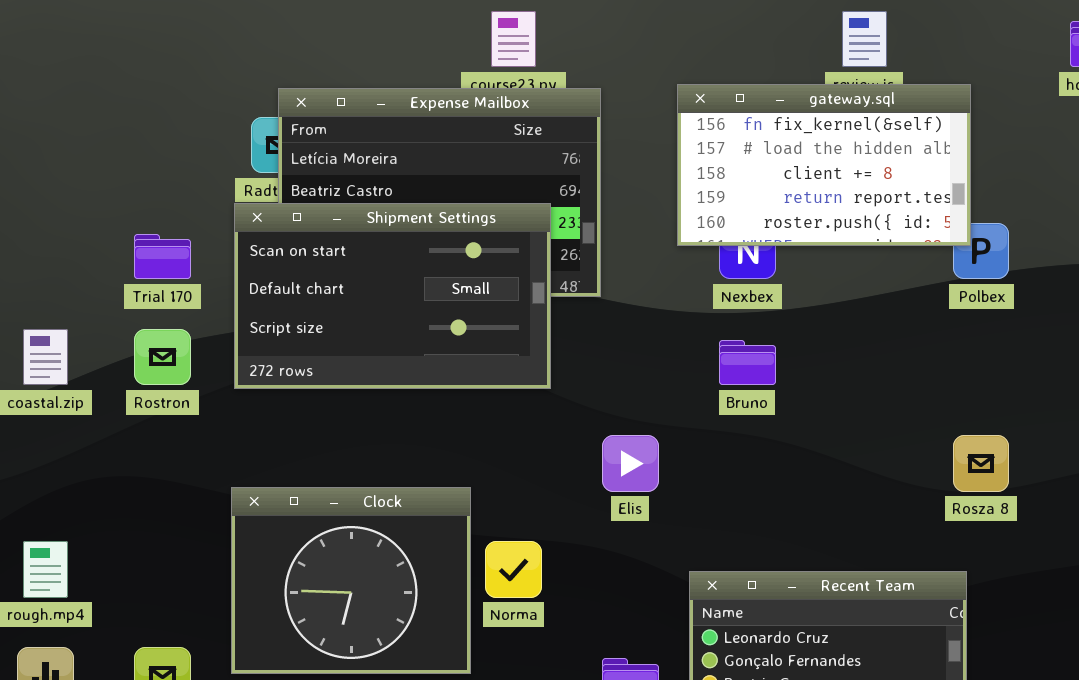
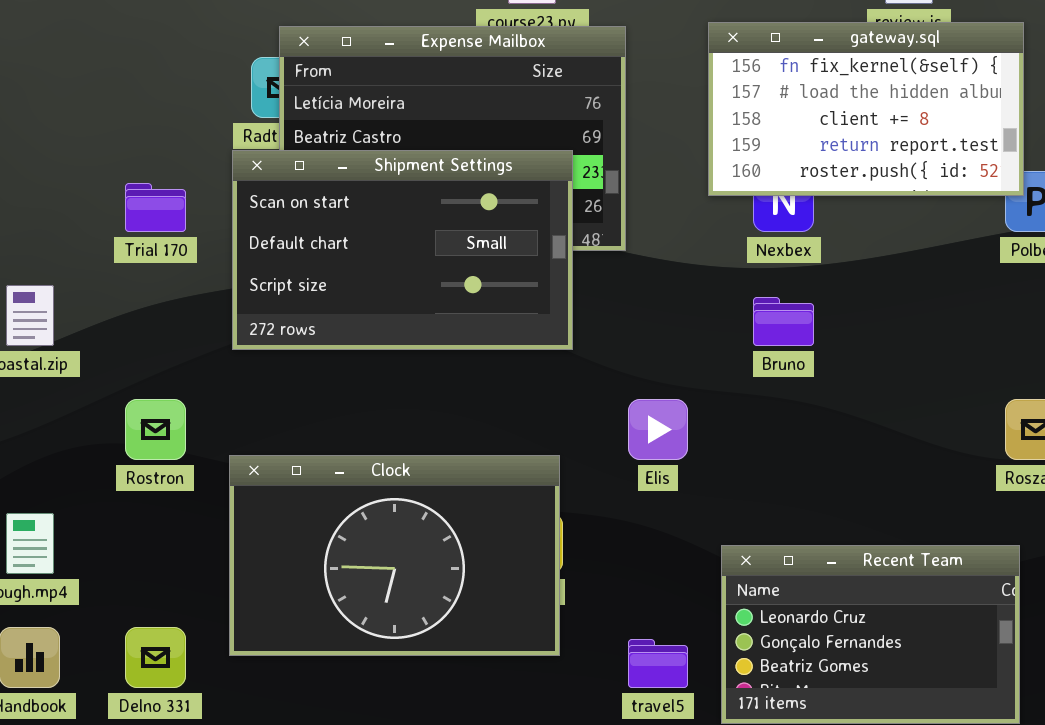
Rostron: [134,329,191,385] -> [125,399,186,460], moved
Clock: [231,487,471,674] -> [229,455,560,656], resized

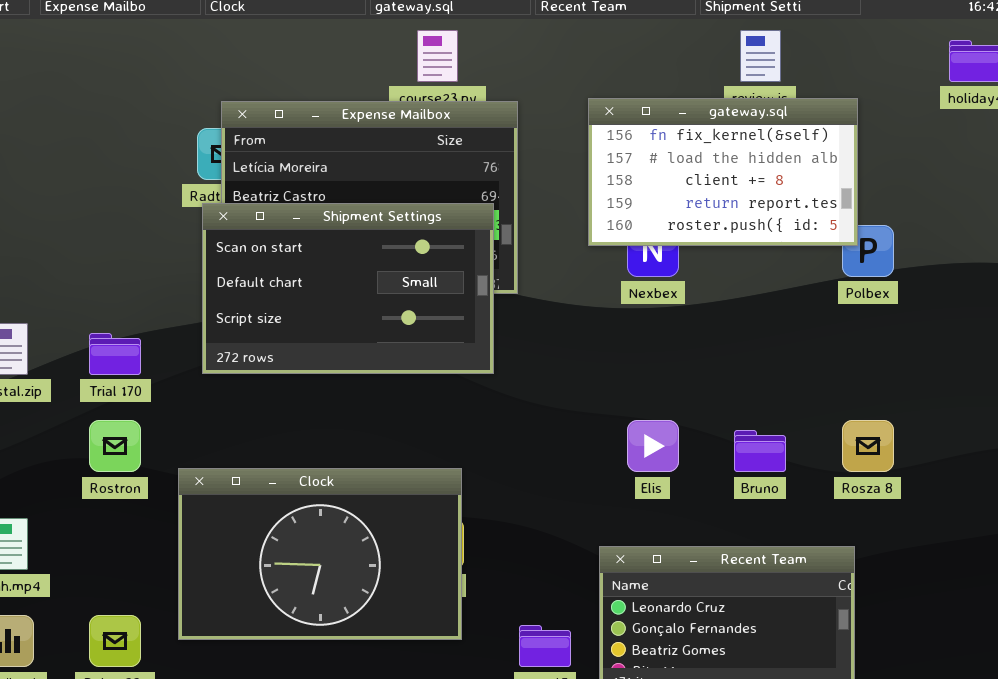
Shipment Settings: [232,150,573,350] -> [202,203,494,374], moved
Trial 170: [125,183,186,232] -> [89,333,141,375], moved
Bruno: [753,297,814,346] -> [734,430,786,472], moved
Elis: [628,399,688,460] -> [627,420,679,472], moved

